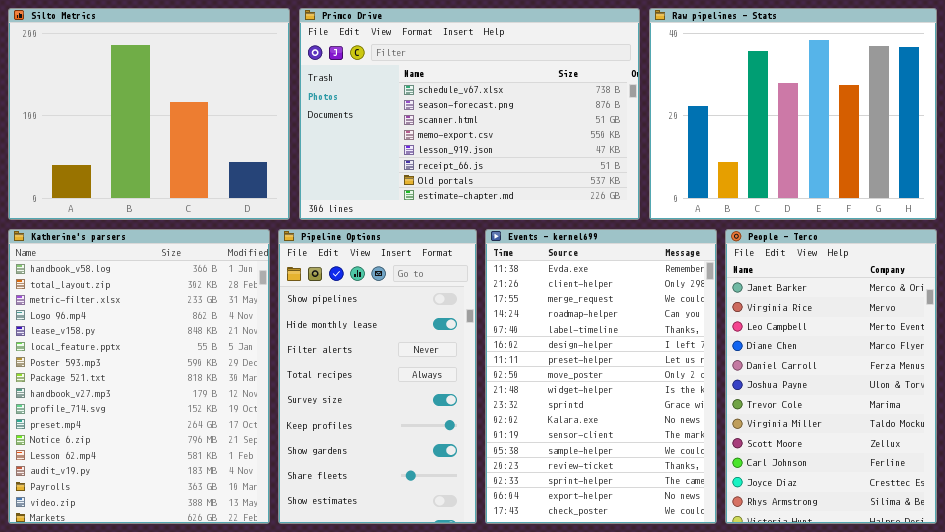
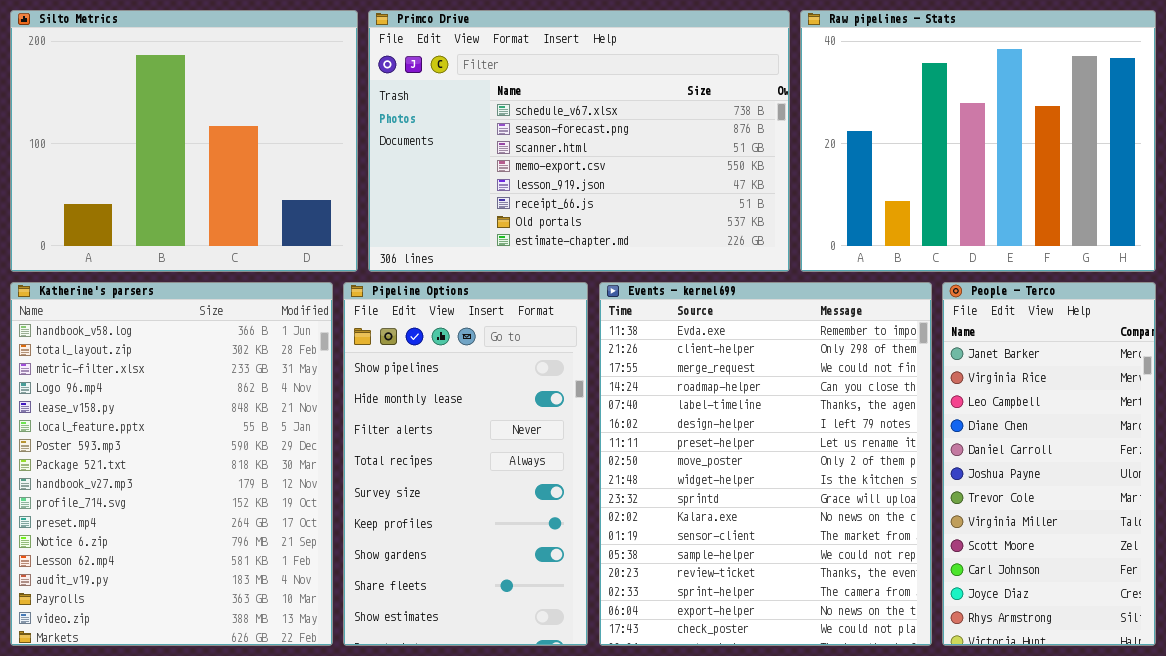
Events - kernel699: [485,229,717,524] -> [599,282,932,646], resized
People - Terco: [725,229,937,524] -> [942,282,1156,646], resized

